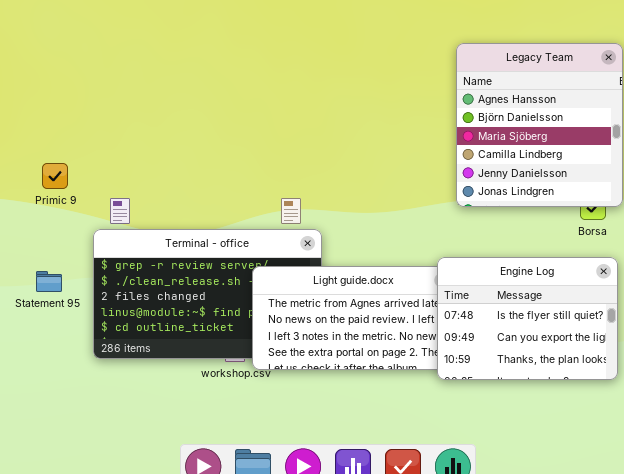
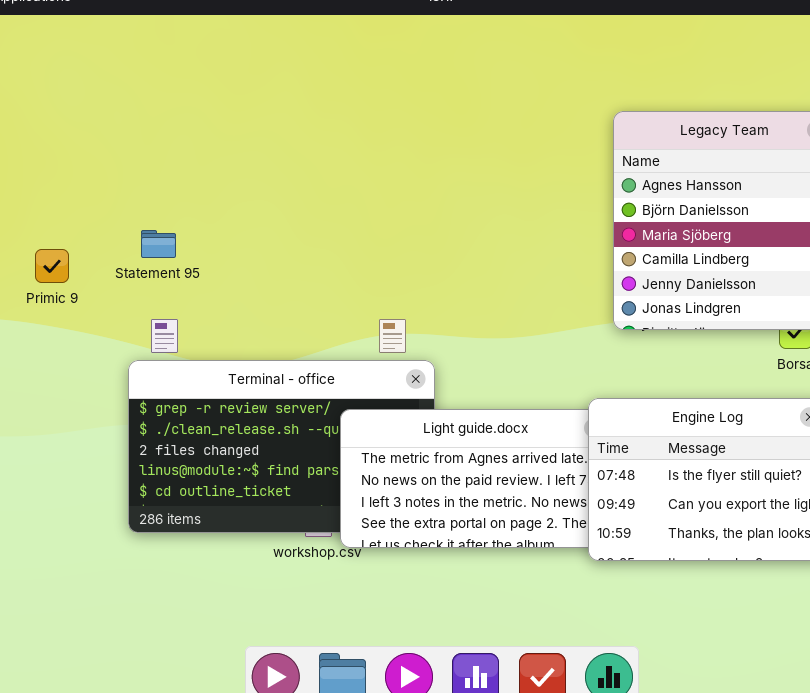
Primic 9: [42,163,68,189] -> [35,249,69,283], moved
Statement 95: [36,271,62,292] -> [141,230,176,258], moved

